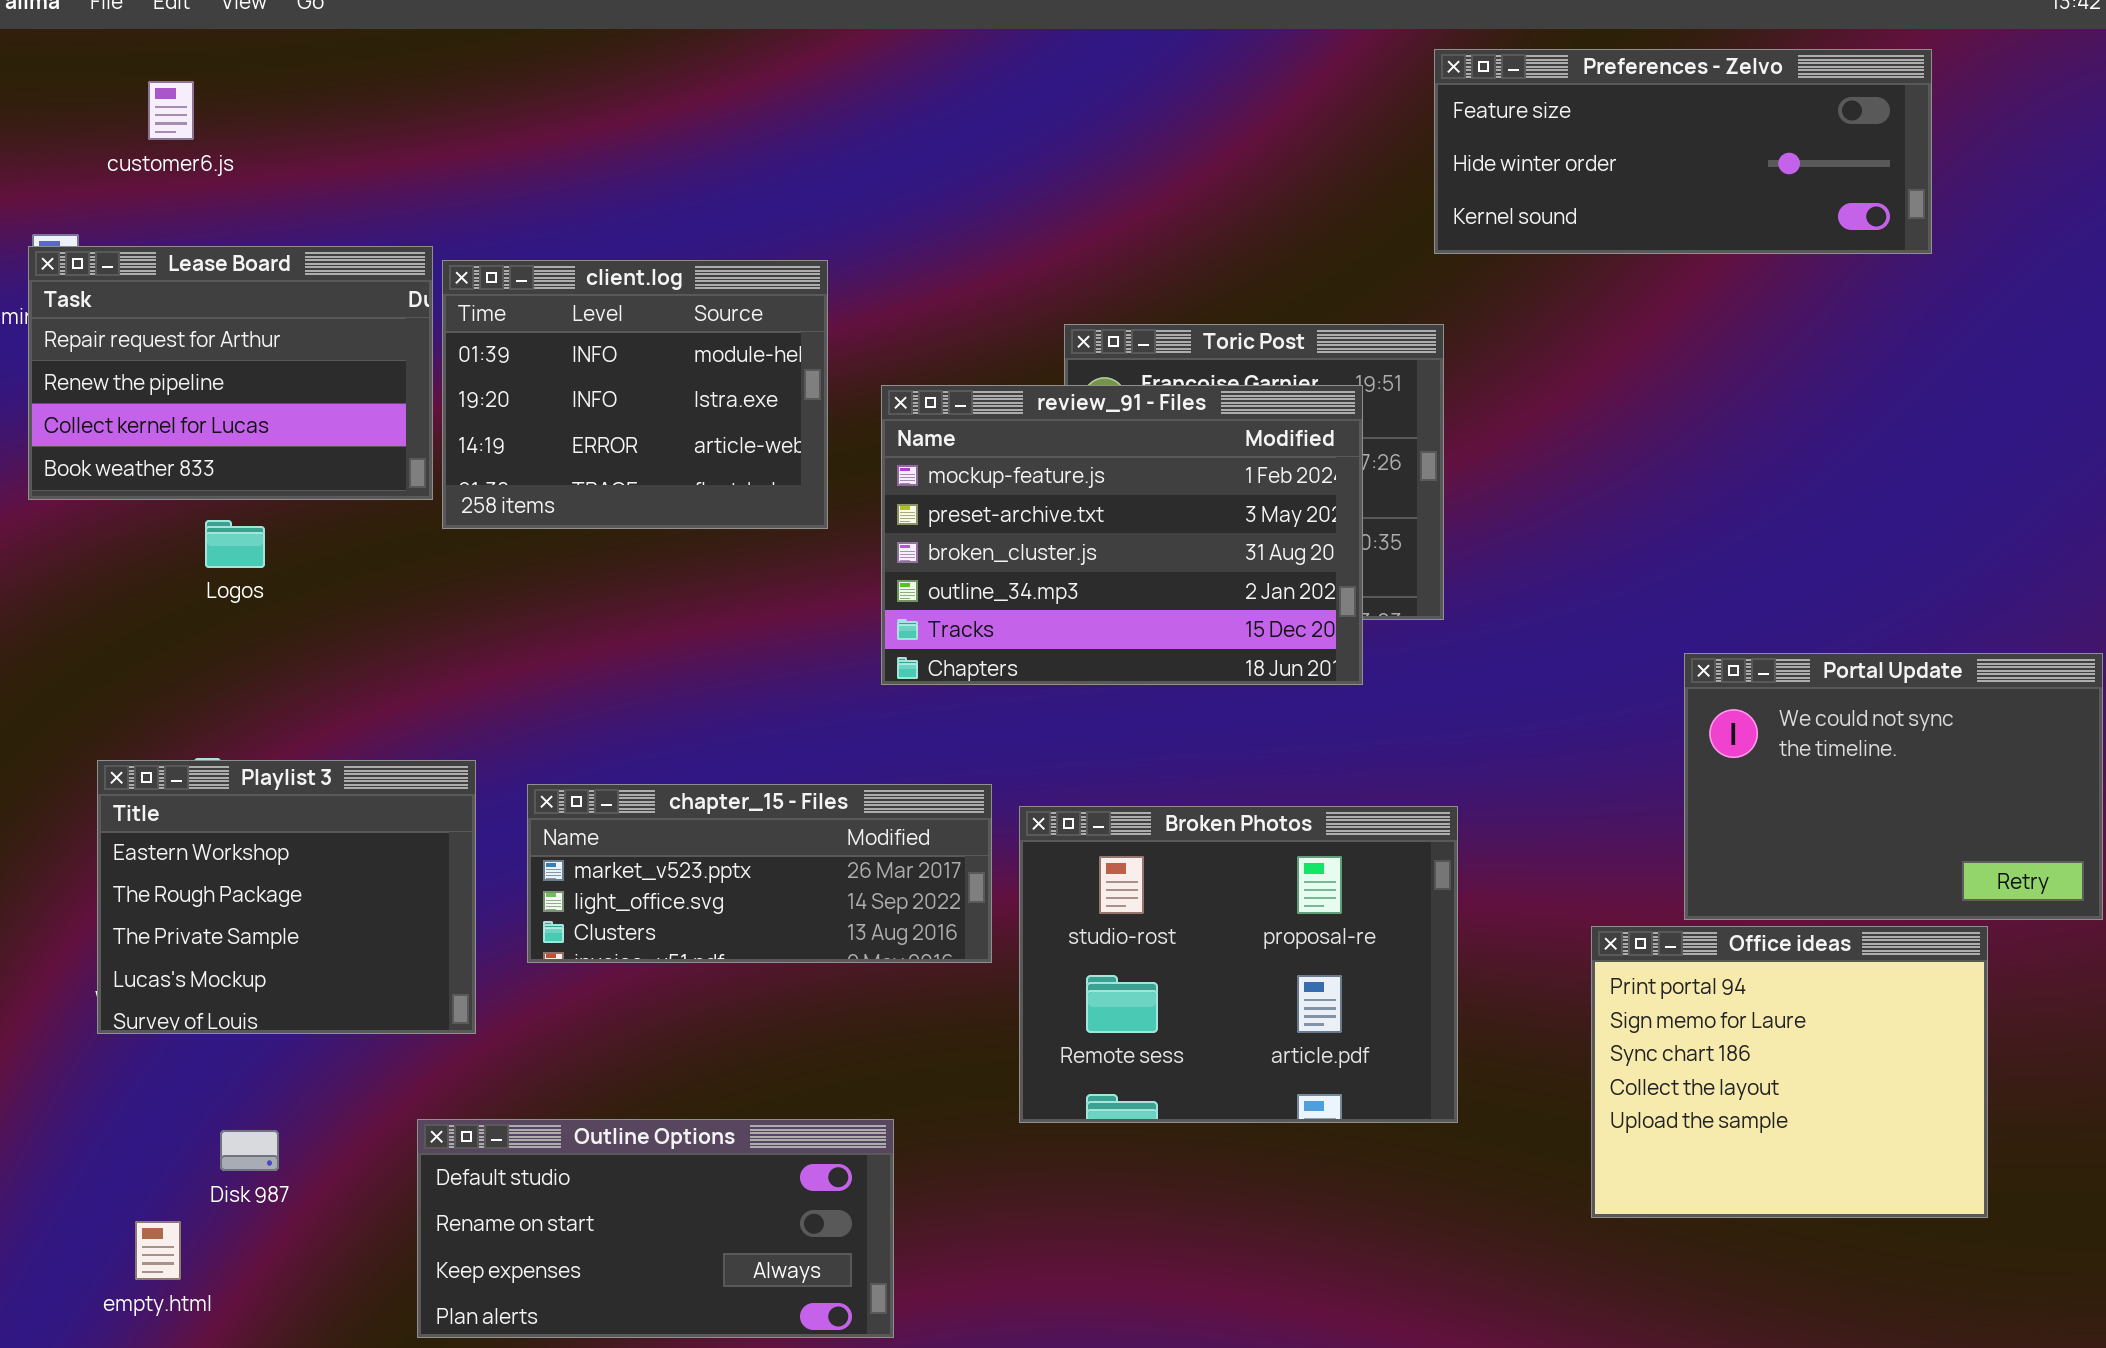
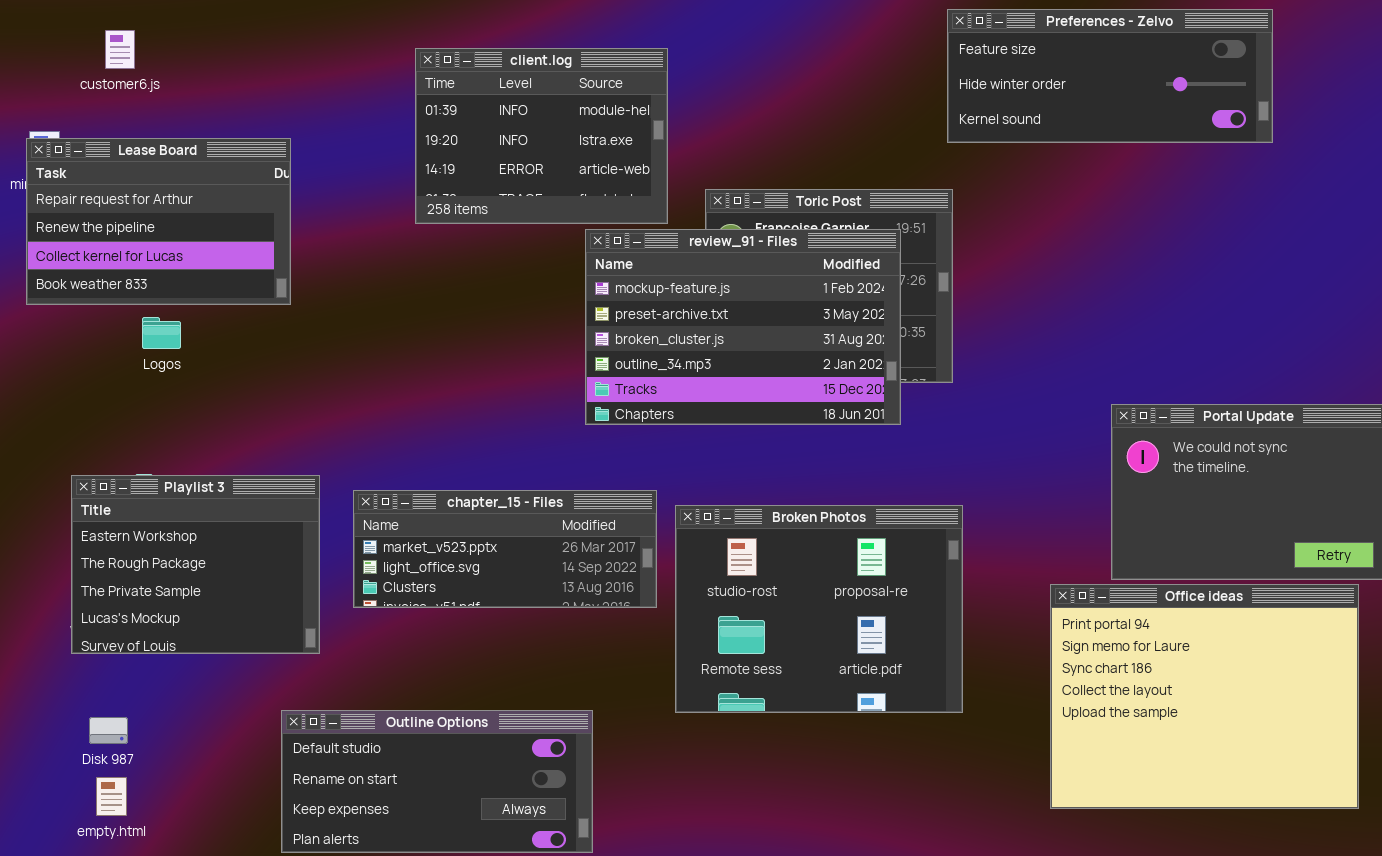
client.log: [442,260,828,529] -> [415,48,668,224], moved
Office ideas: [1591,926,1988,1218] -> [1050,584,1359,809], resized
Disk 987: [220,1130,279,1171] -> [89,717,128,744], moved

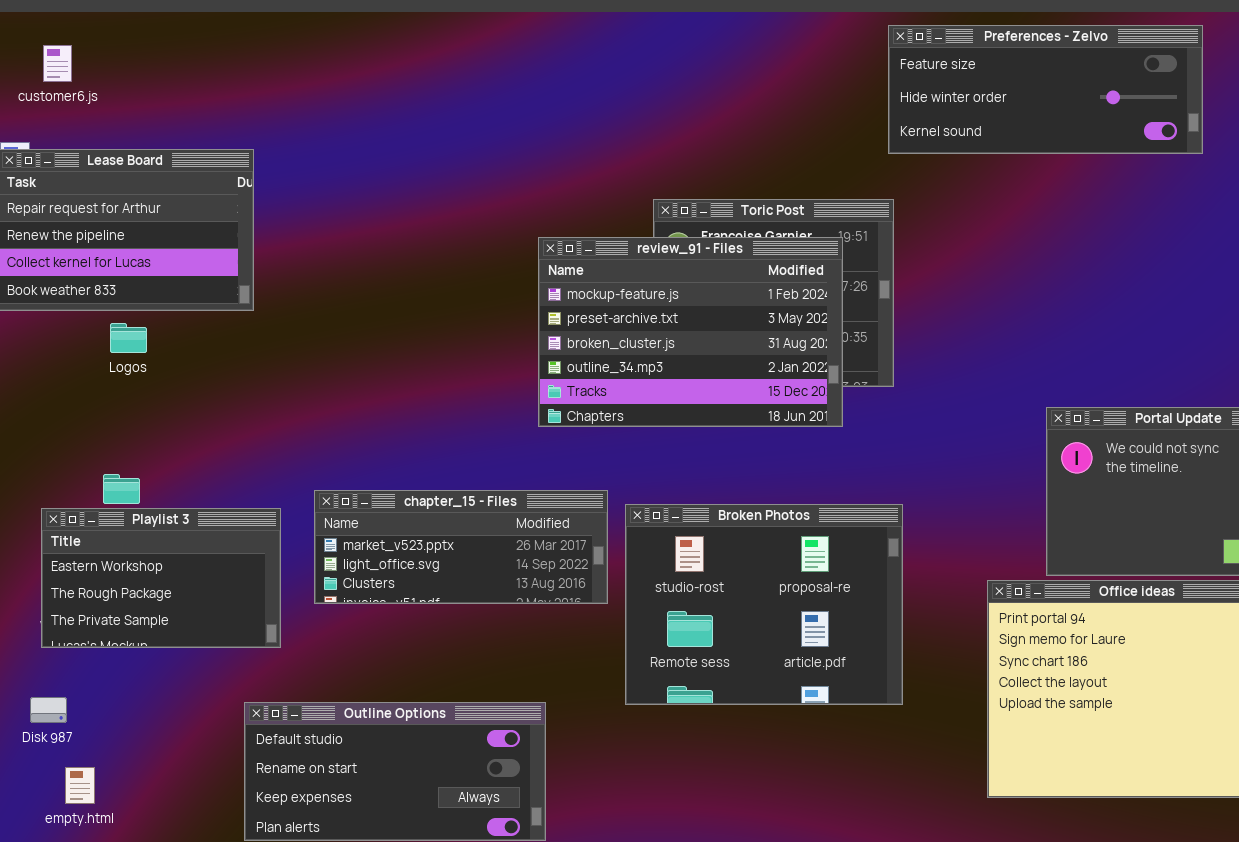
customer6.js: [105,30,135,69] -> [43,45,72,82], moved
client.log: [415,48,668,224] -> none, closed
Playlist 3: [71,475,320,654] -> [41,508,281,648], resized
Disk 987: [89,717,128,744] -> [30,697,67,723], moved

